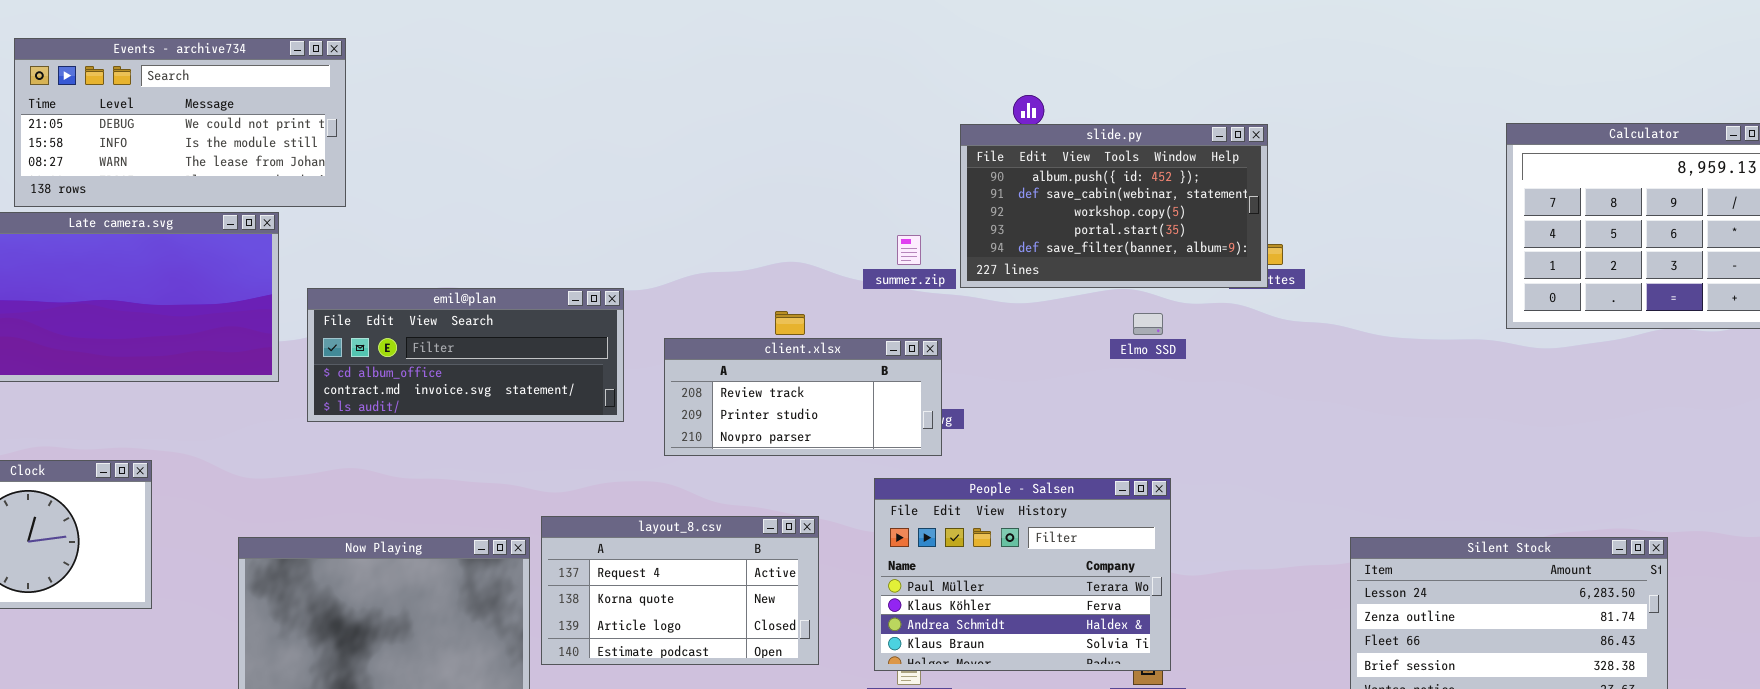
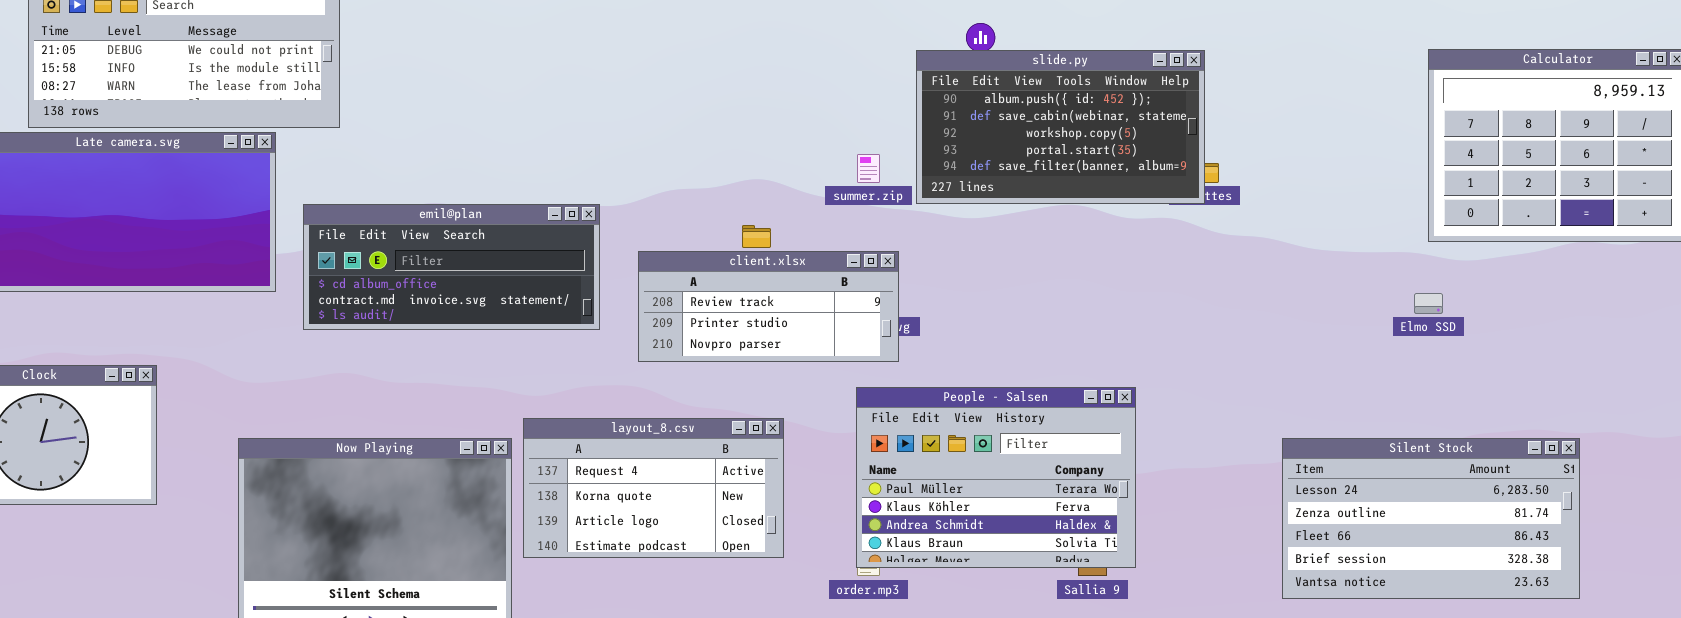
Elmo SSD: [1133,313,1163,335] -> [1414,293,1443,314], moved
People - Salsen: [874,478,1171,671] -> [856,387,1136,568], moved

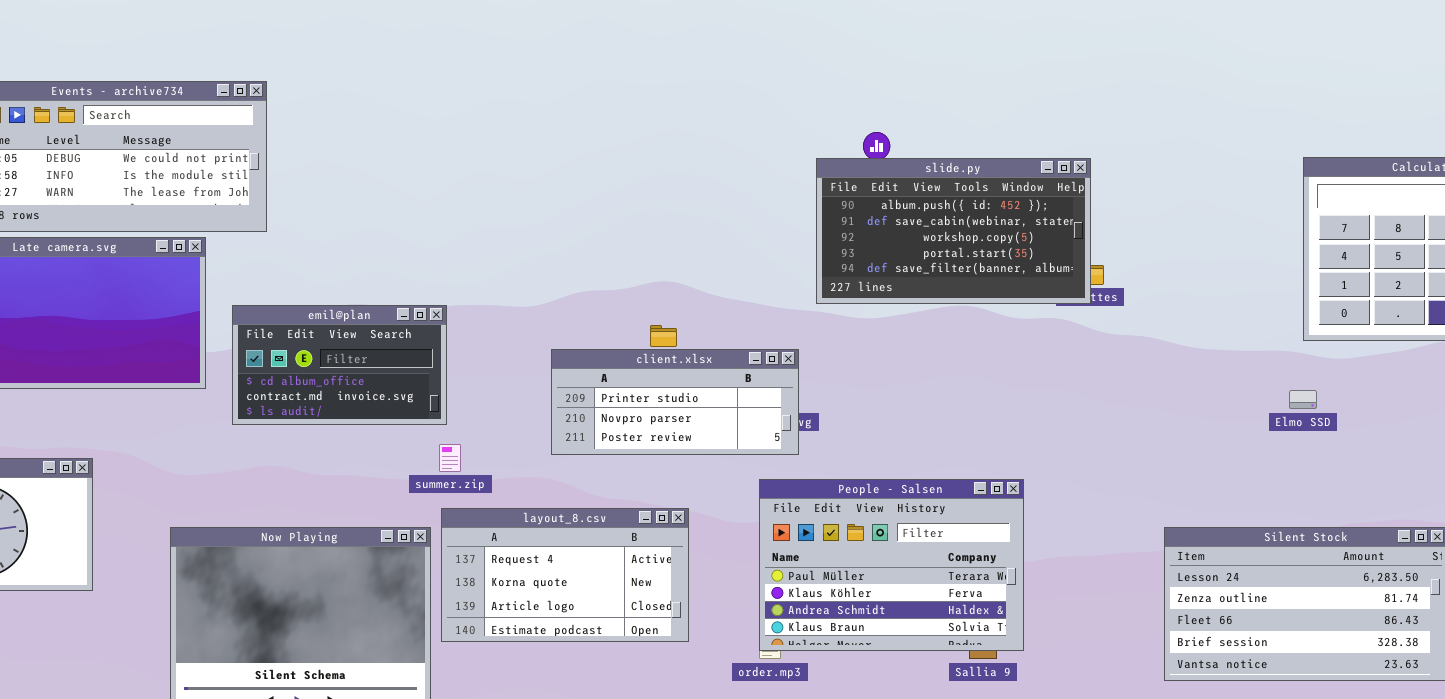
summer.zip: [857,154,880,183] -> [439,444,461,472], moved
emil@plan: [303,204,600,330] -> [232,305,447,425], resized
client.xlsx: [638,251,899,362] -> [551,349,799,455], scrolled down 1 row

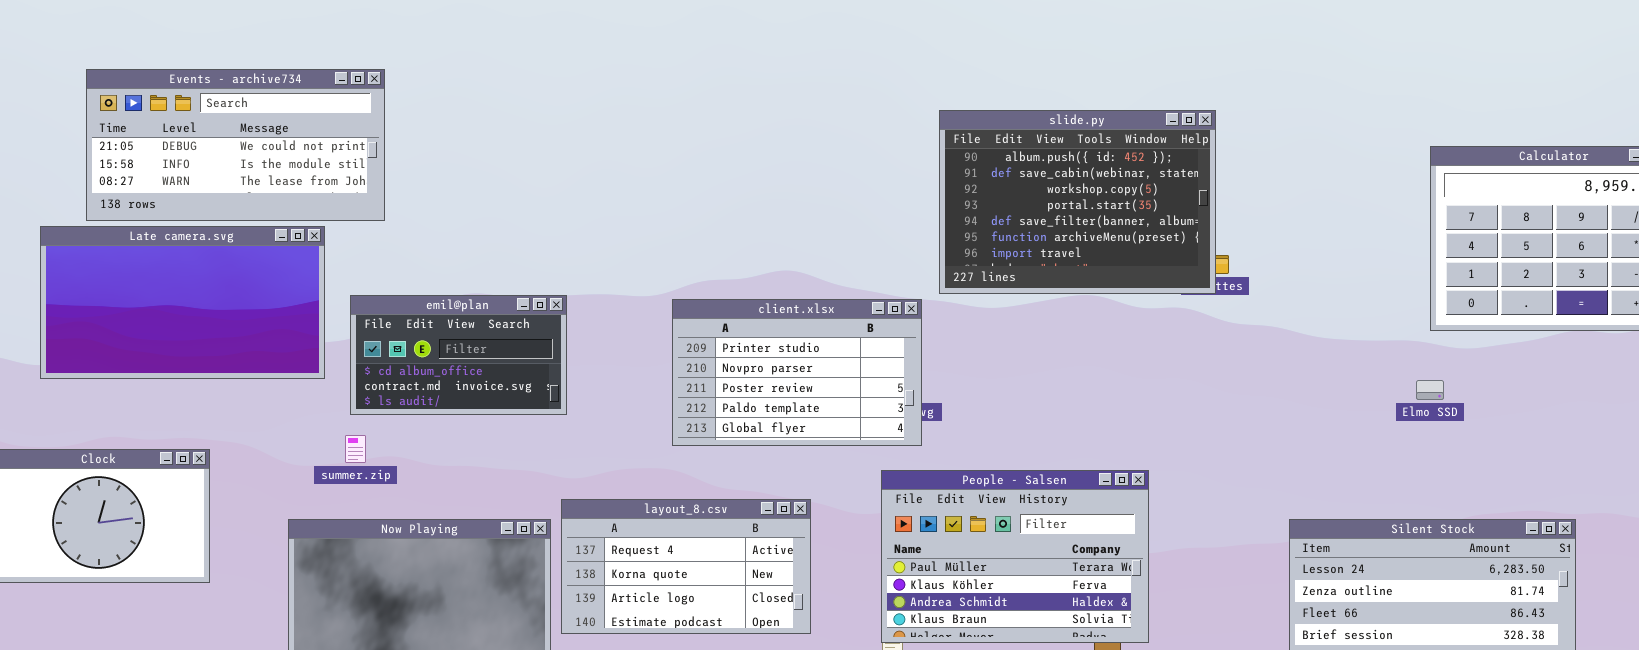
slide.py: [816,158,1091,304] -> [939,110,1216,294], resized
client.xlsx: [551,349,799,455] -> [672,299,922,446], resized
summer.zip: [439,444,461,472] -> [345,435,366,463], moved

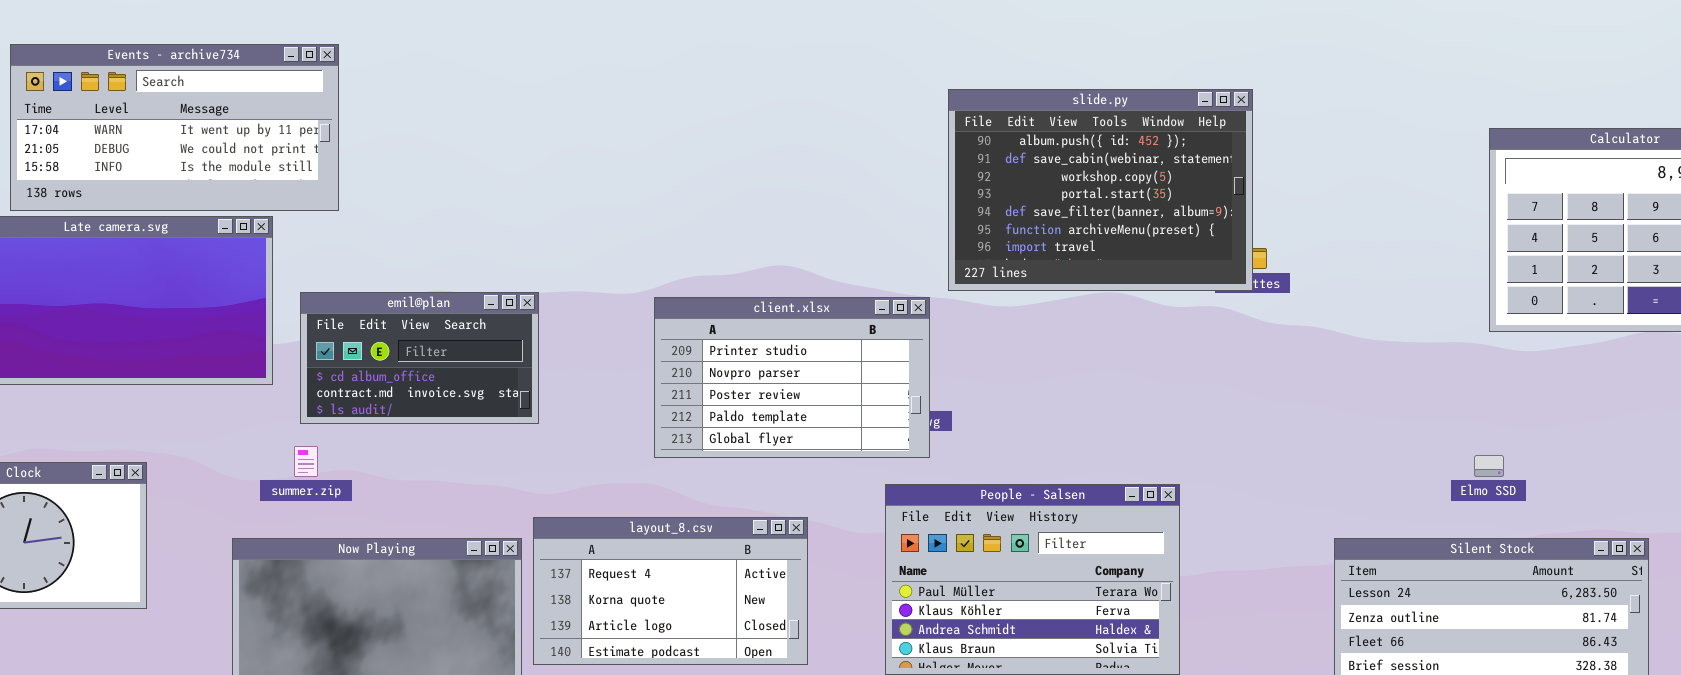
Events - archive734: [86,69,385,221] -> [10,44,339,211], scrolled up 1 row
Elmo SSD: [1416,380,1444,400] -> [1474,455,1504,477], moved

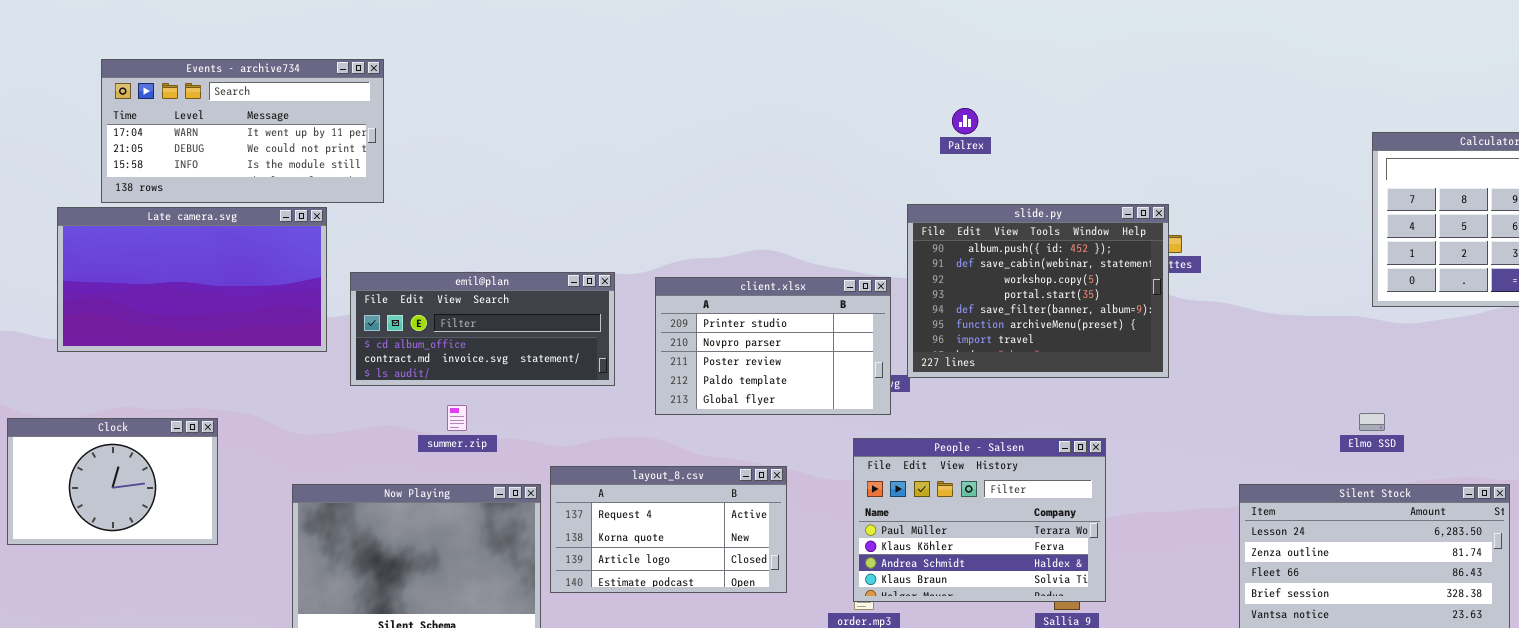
slide.py: [948,89,1253,291] -> [907,204,1169,378], moved
emil@plan: [300,292,539,424] -> [350,272,615,386], resized
summer.zip: [294,446,318,477] -> [447,405,467,431], moved

